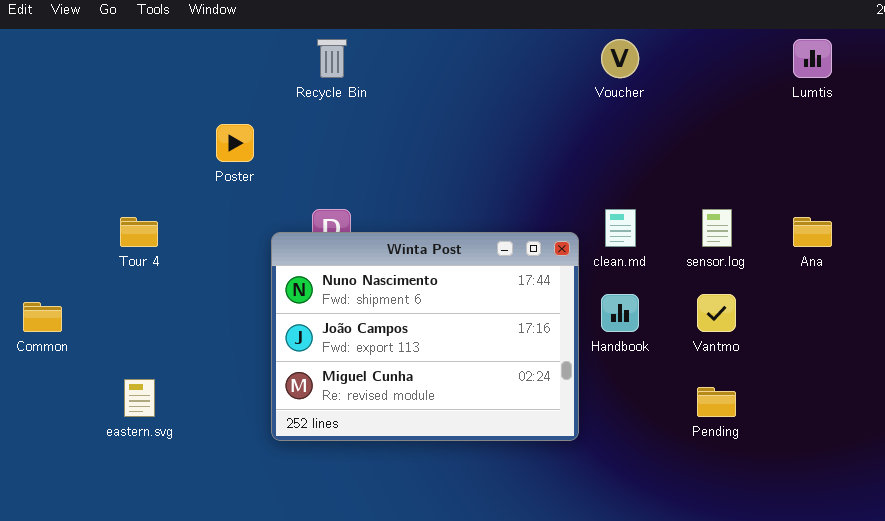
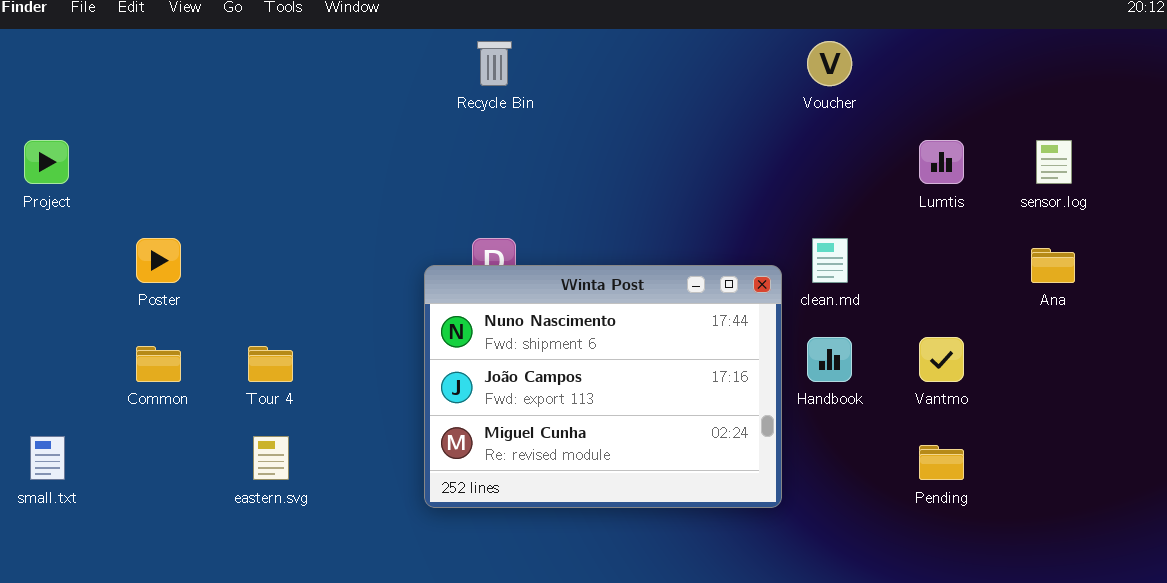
Lumtis: [793,39,832,78] -> [919,140,964,184], moved
Poster: [216,124,254,162] -> [136,238,181,283], moved
sensor.log: [702,209,732,247] -> [1036,140,1072,184], moved
Tour 4: [120,217,158,247] -> [248,346,293,382], moved

